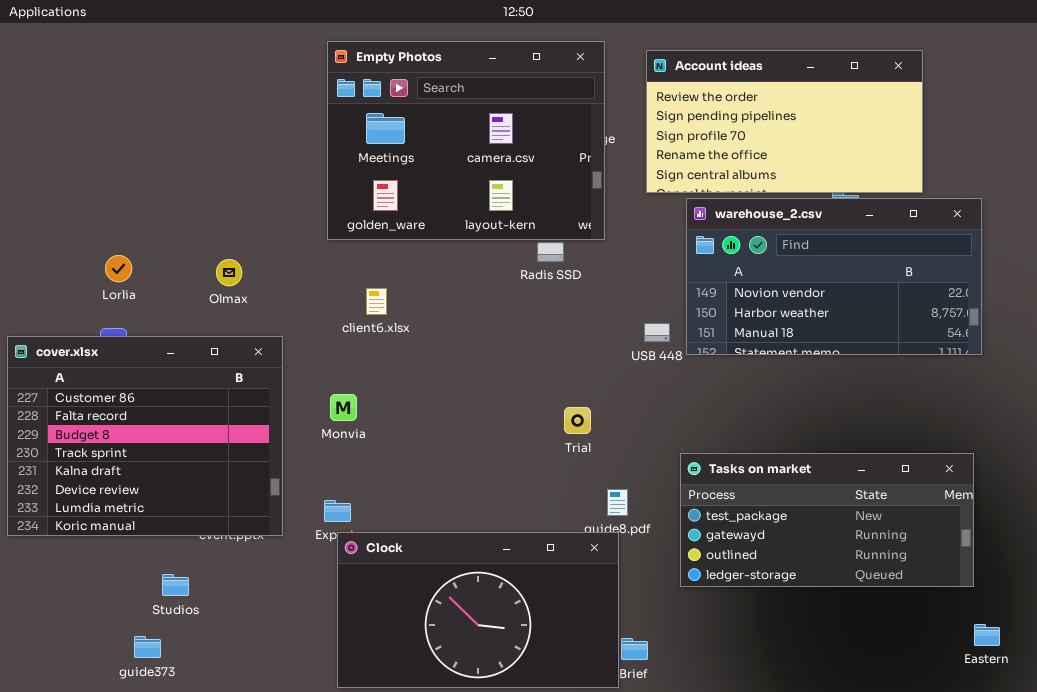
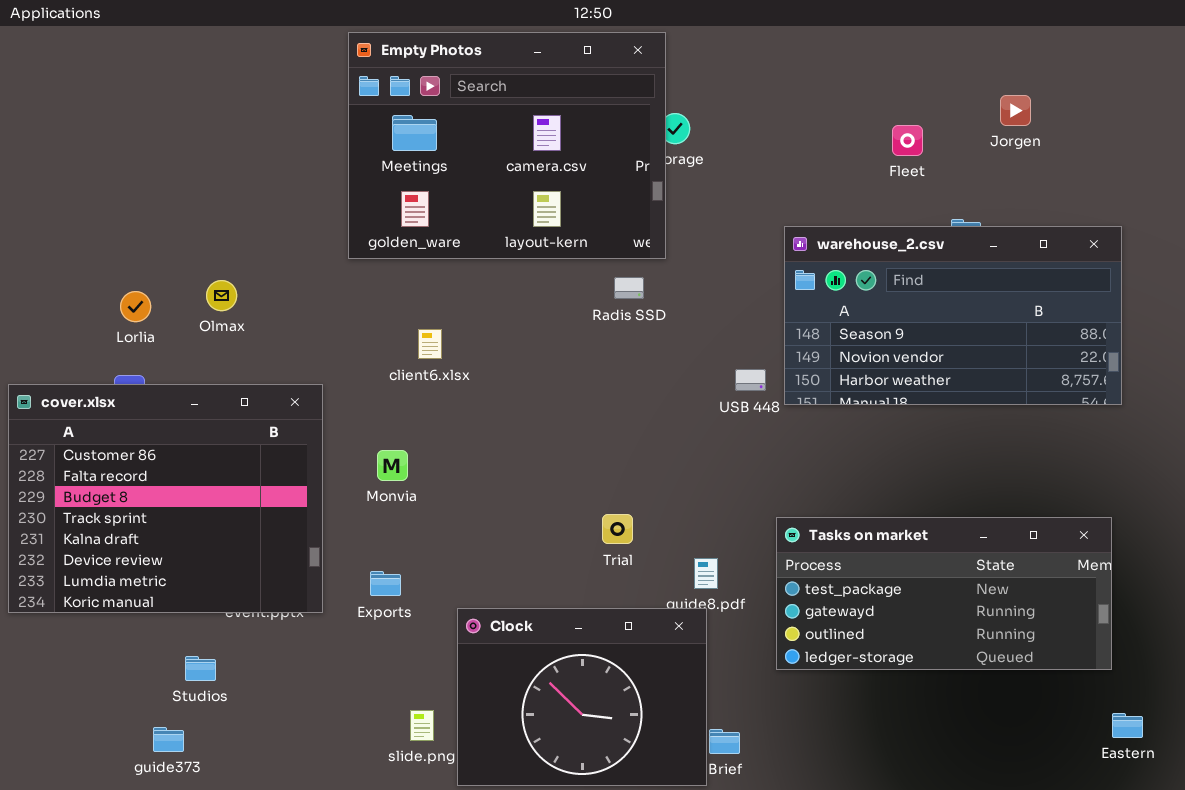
Empty Photos: [327,41,605,240] -> [348,32,666,259], moved
Account ideas: [646,50,923,193] -> none, closed
warehouse_2.csv: [686,198,982,355] -> [784,226,1122,405], scrolled up 1 row
Olmax: [216,259,242,286] -> [206,280,237,311], moved
Trial: [564,407,591,434] -> [602,514,633,544], moved
Clock: [337,532,619,688] -> [457,608,707,786], resized

